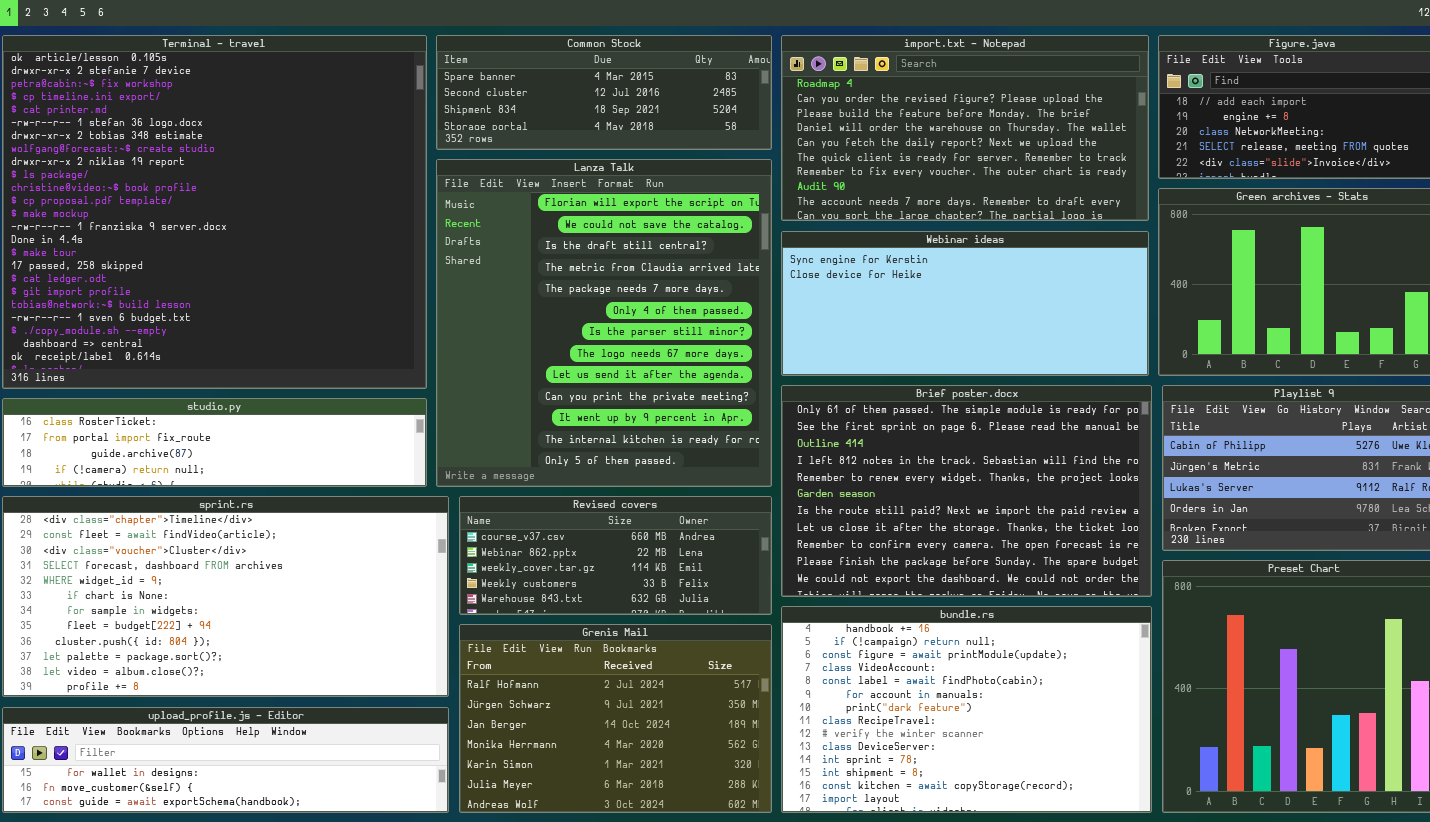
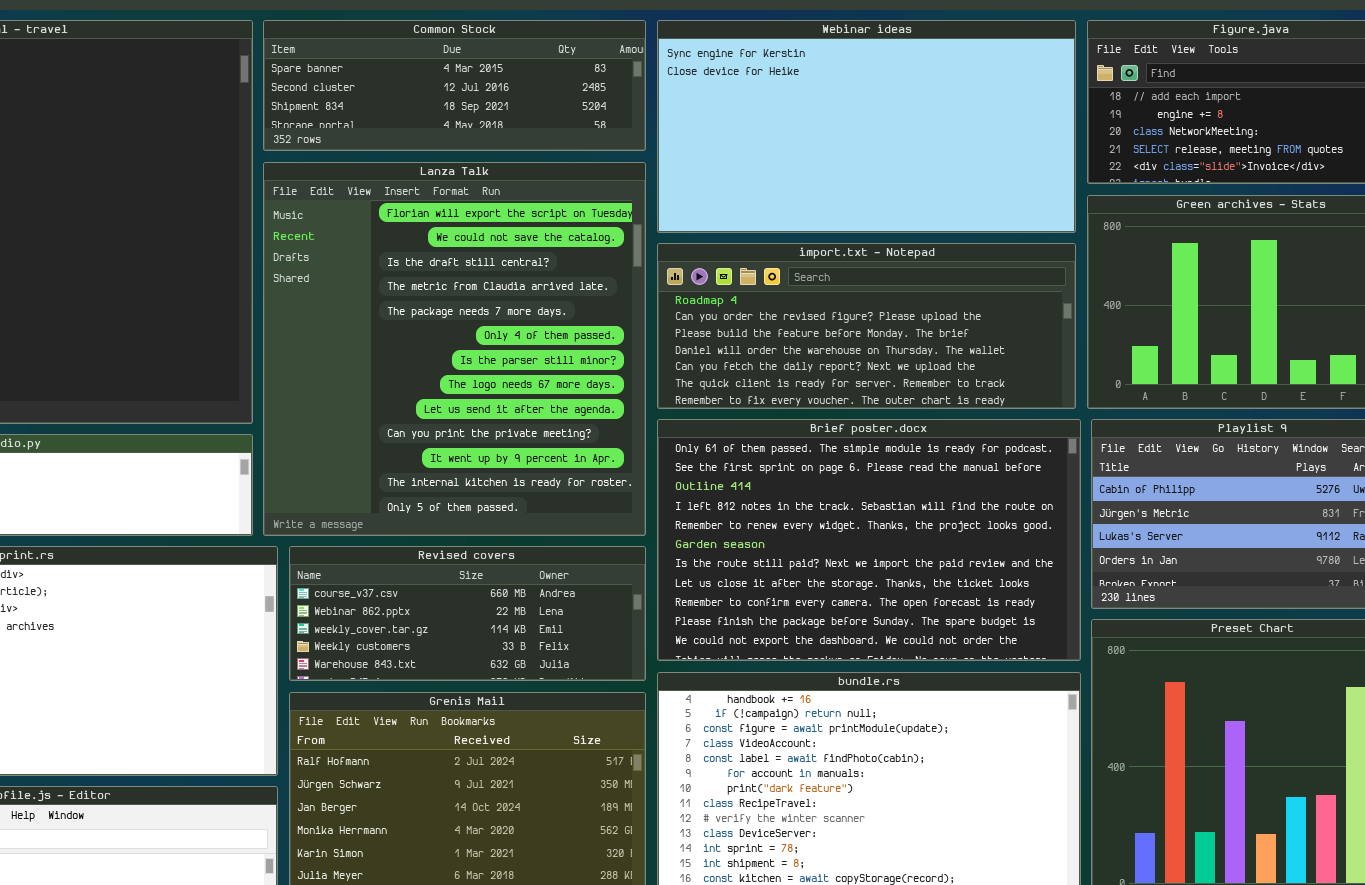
import.txt - Notepad: [781,35,1149,221] -> [657,243,1076,409], moved, resized
Webinar ideas: [781,231,1149,376] -> [657,20,1076,233], moved, resized

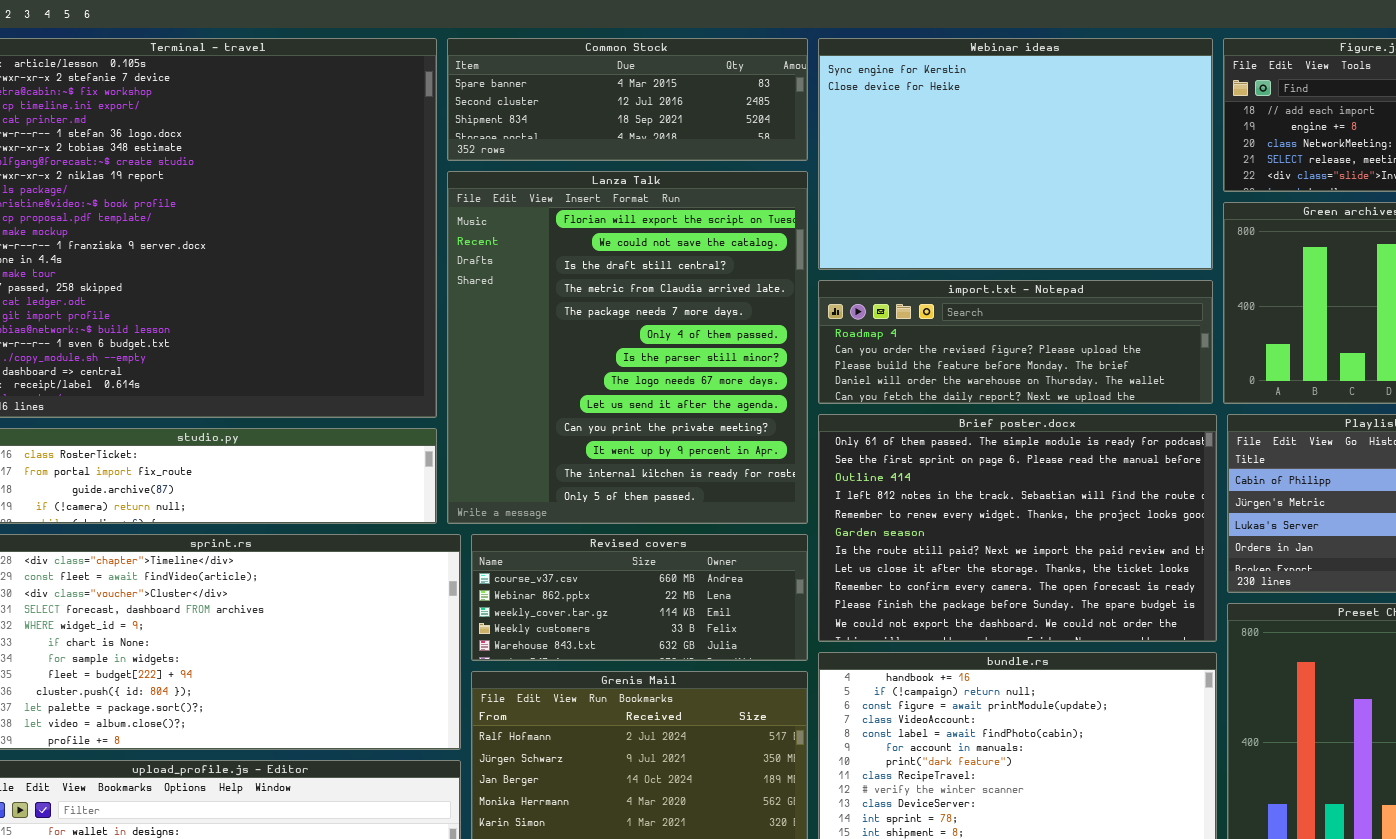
Webinar ideas: [657,20,1076,233] -> [818,38,1213,270], resized
import.txt - Notepad: [657,243,1076,409] -> [818,280,1213,404], resized

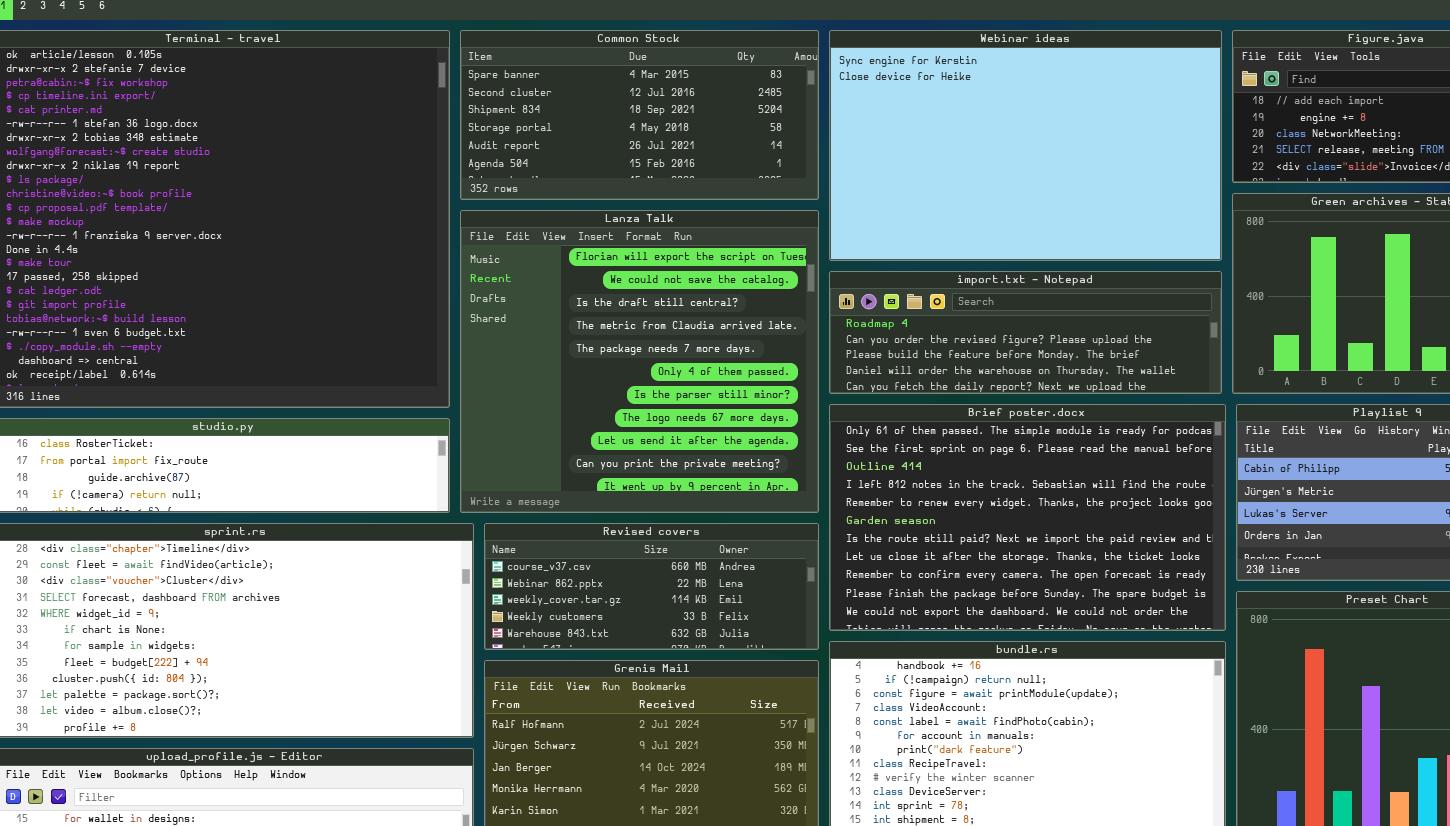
Common Stock: [447,38,808,161] -> [460,30,819,200], resized
Lanza Talk: [447,171,808,524] -> [460,210,819,513], resized

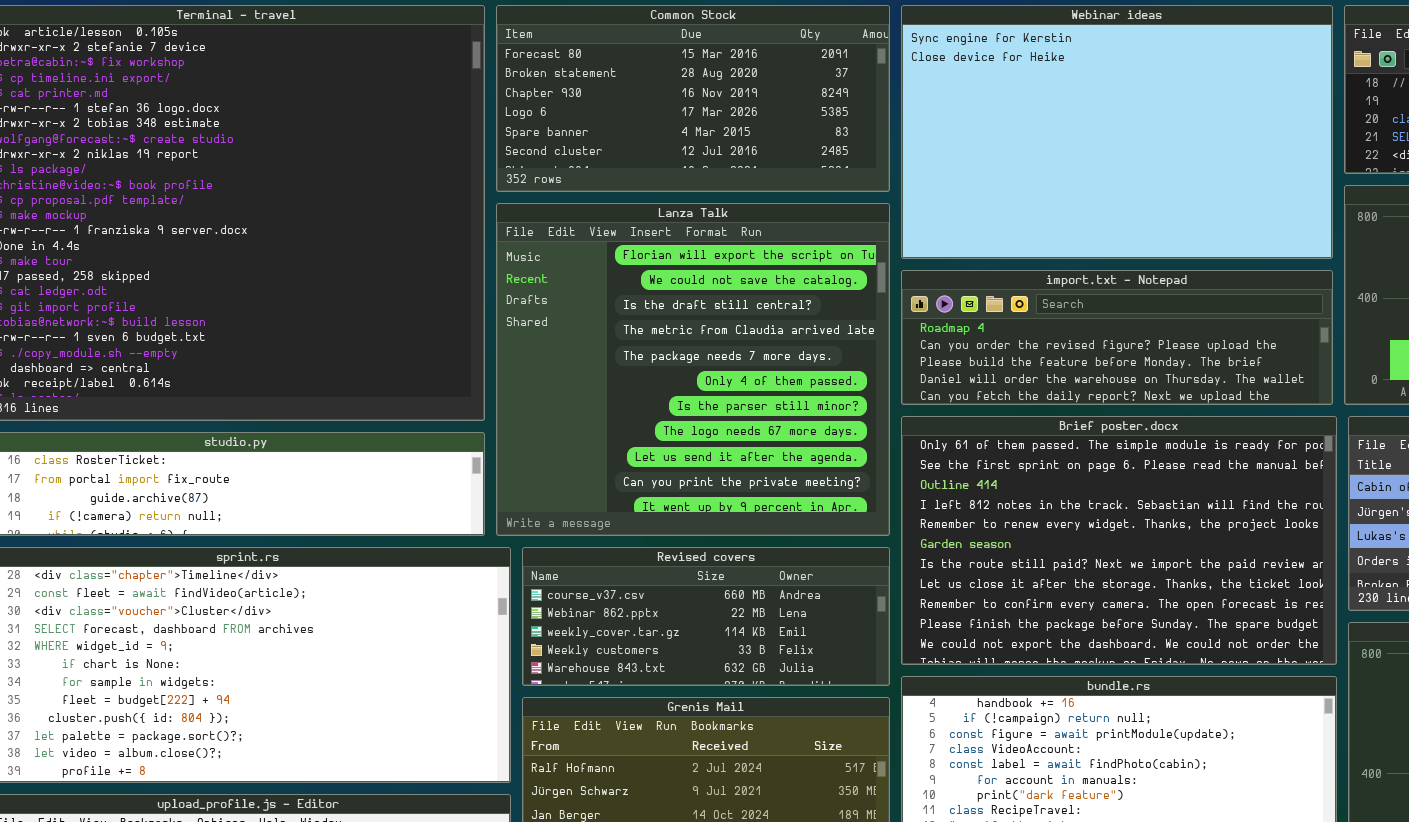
Common Stock: [460,30,819,200] -> [496,5,890,192], scrolled up 4 rows

